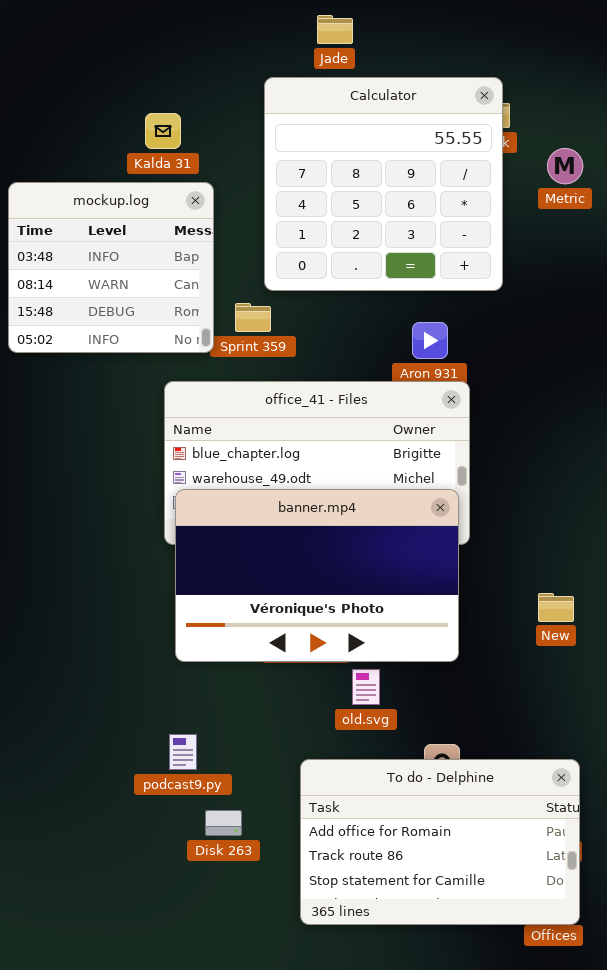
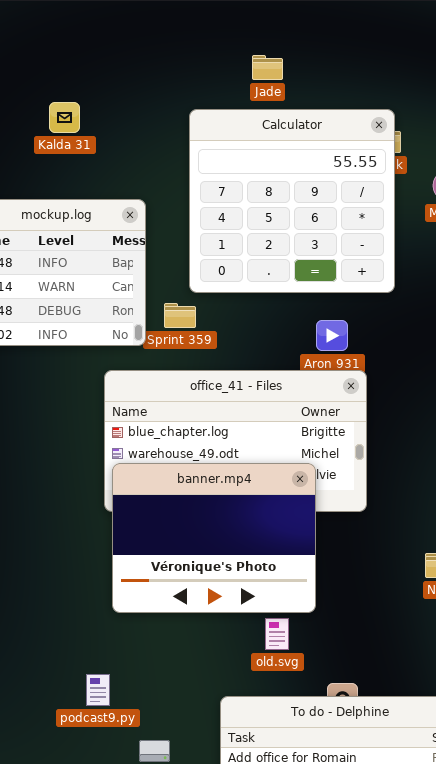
Jade: [317,15,353,44] -> [252,55,283,80], moved
Kalda 31: [145,113,181,149] -> [49,102,80,133], moved
banner.mp4: [175,489,459,662] -> [112,463,316,613], resized
podcast9.py: [169,734,197,770] -> [86,674,110,706], moved

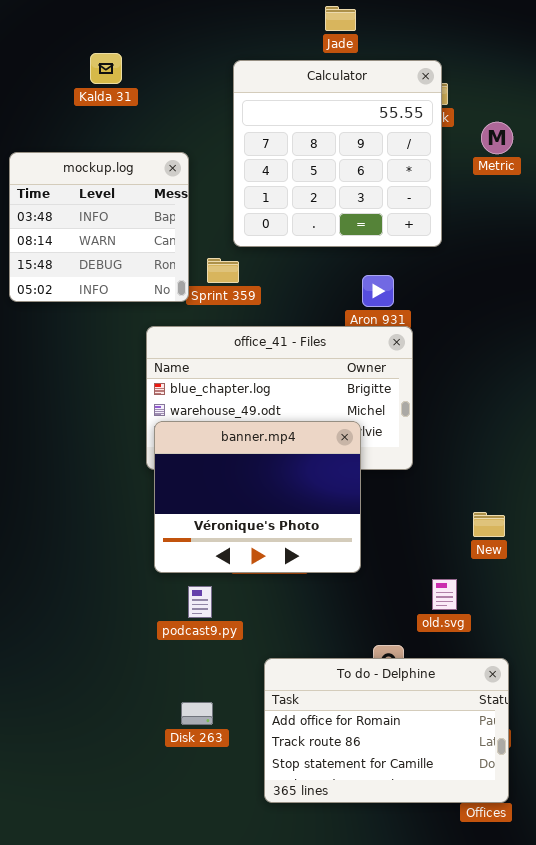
Jade: [252,55,283,80] -> [325,6,356,31], moved
old.svg: [265,618,289,650] -> [432,579,457,610], moved
podcast9.py: [86,674,110,706] -> [188,586,212,618], moved

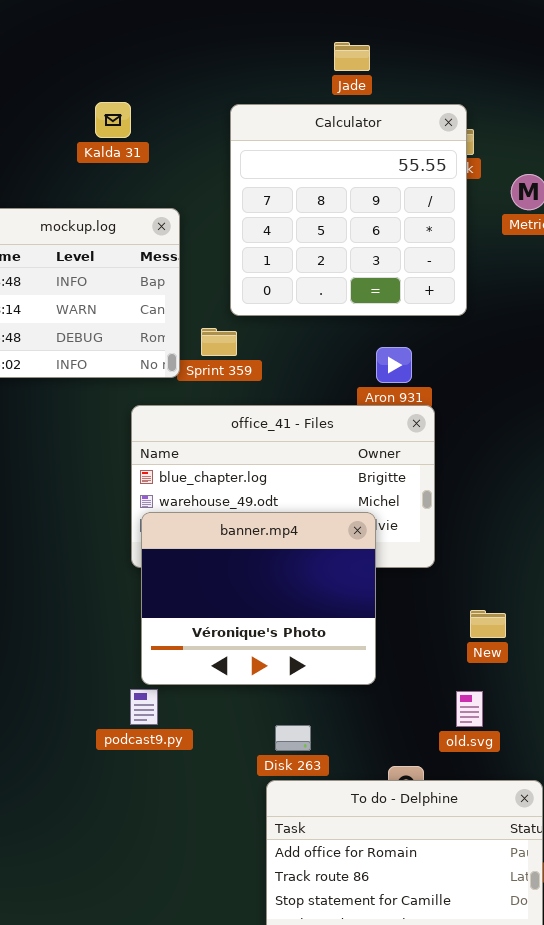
Kalda 31: [90,53,122,84] -> [95,102,131,138], moved
New: [473,512,505,537] -> [470,610,506,638], moved
podcast9.py: [188,586,212,618] -> [130,689,158,725], moved
Disk 263: [181,702,213,725] -> [275,725,311,751], moved

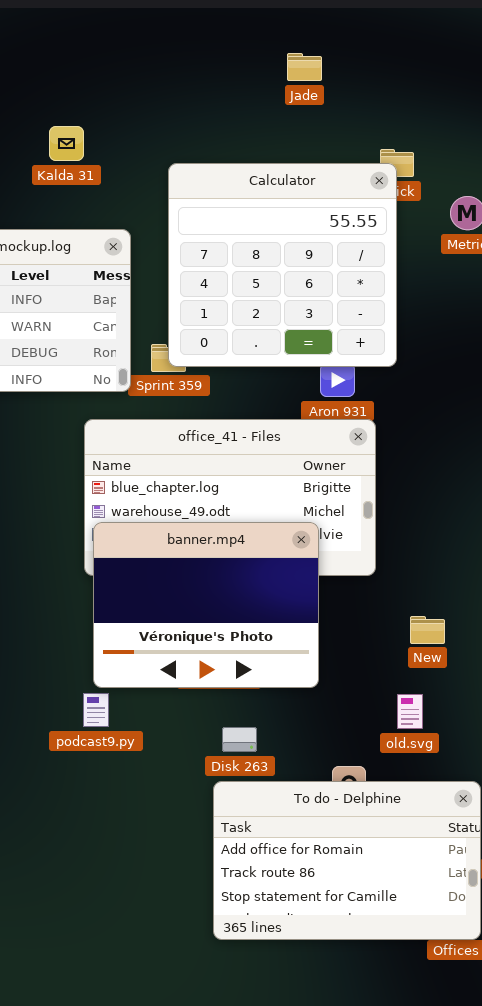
Jade: [334,42,370,71] -> [287,53,322,81], moved
Calculator: [230,104,467,316] -> [168,163,397,367], moved

